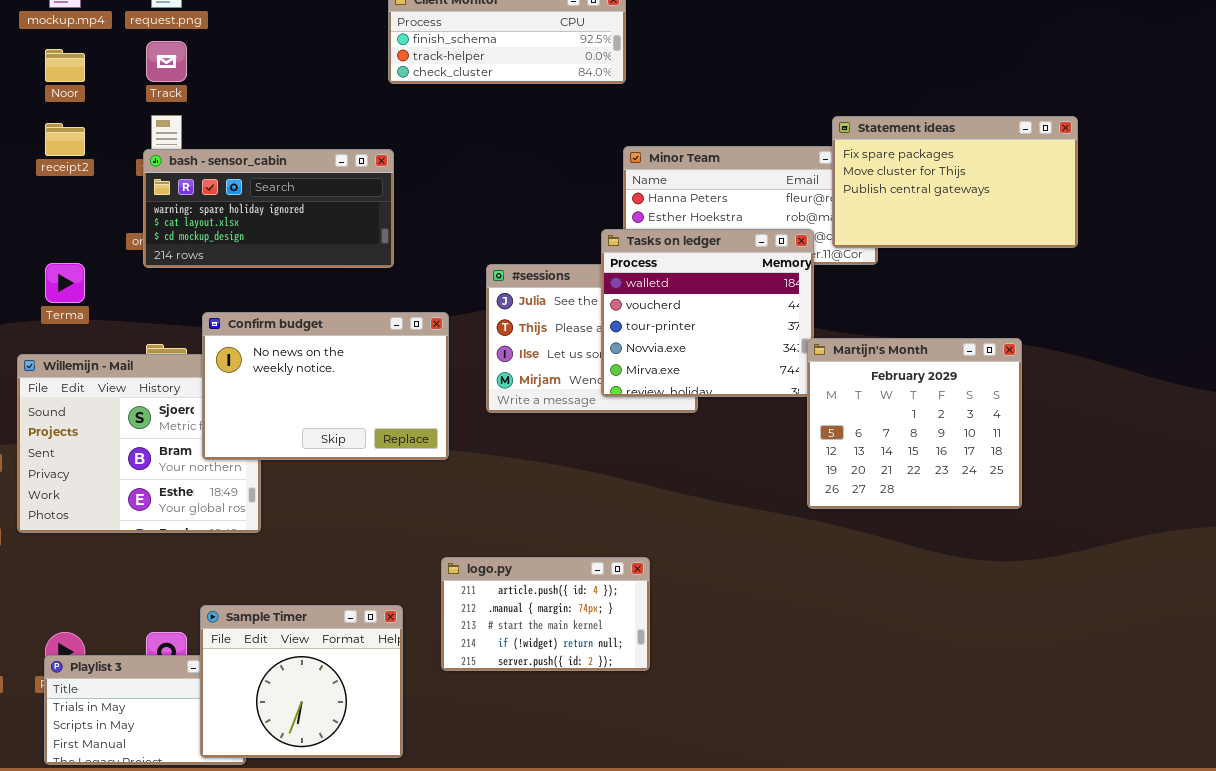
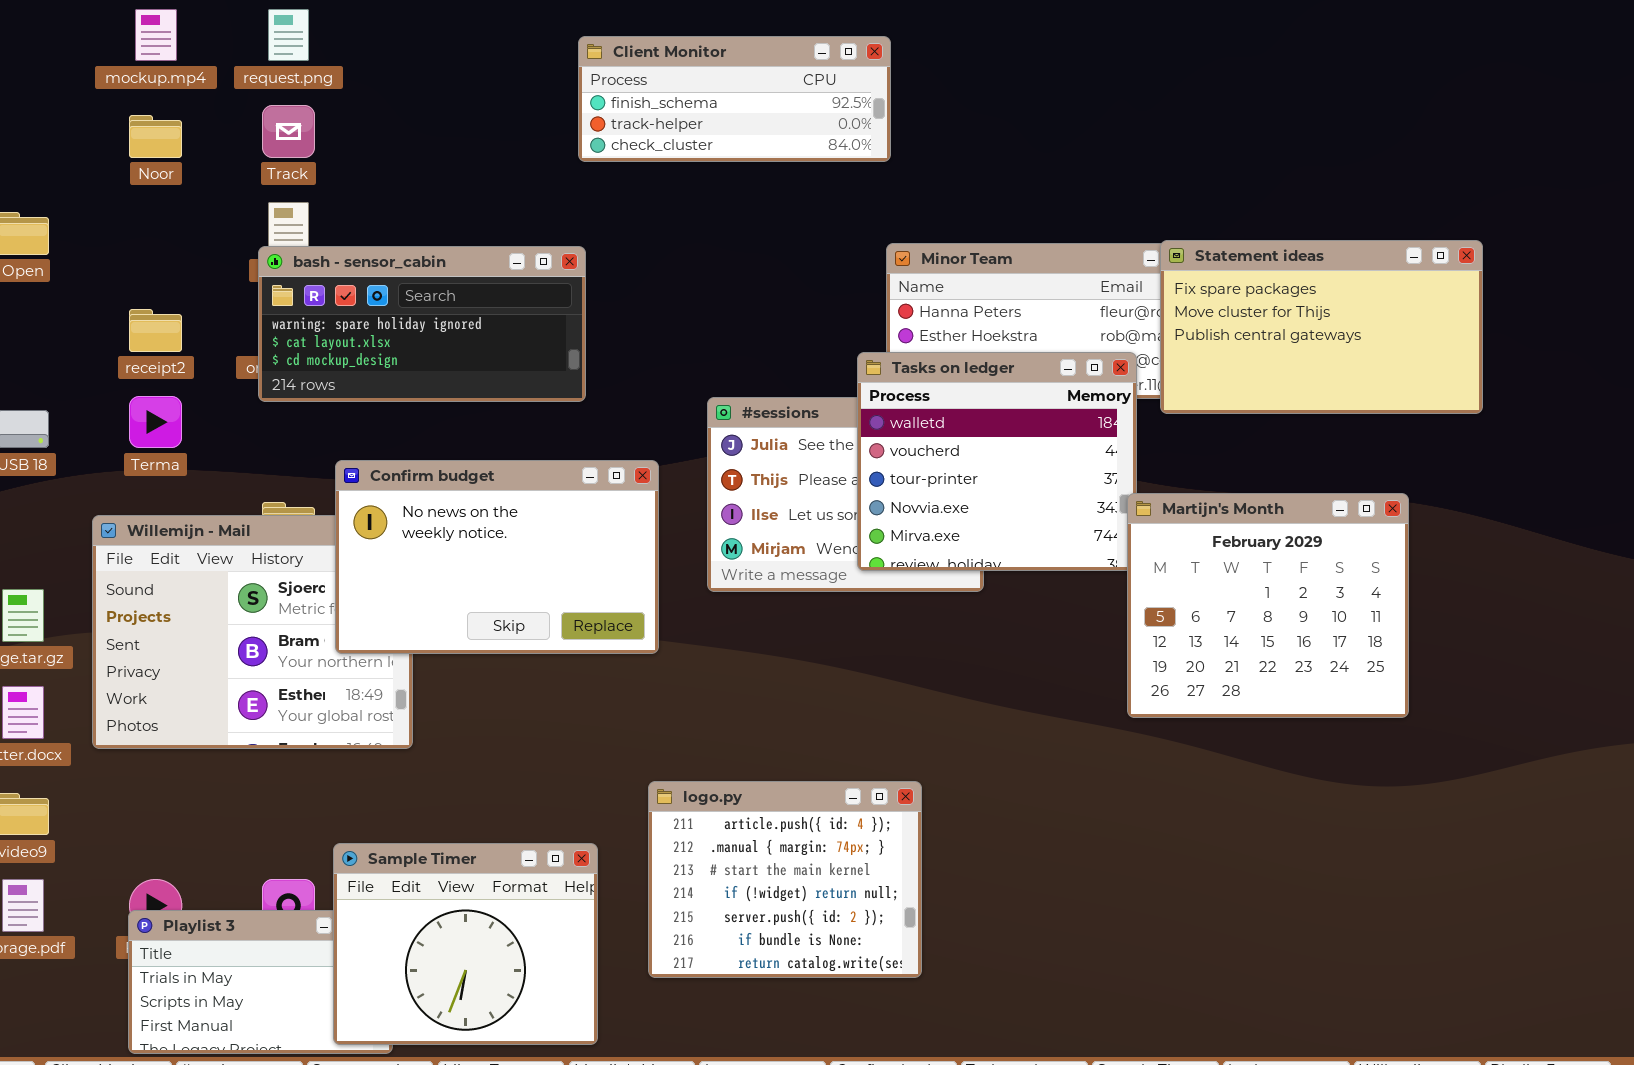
Statement ideas: [832,116,1078,248] -> [1160,240,1483,414], moved
receipt2: [45,123,85,156] -> [129,309,182,352], moved
logo.py: [441,557,650,671] -> [648,781,922,978], resized

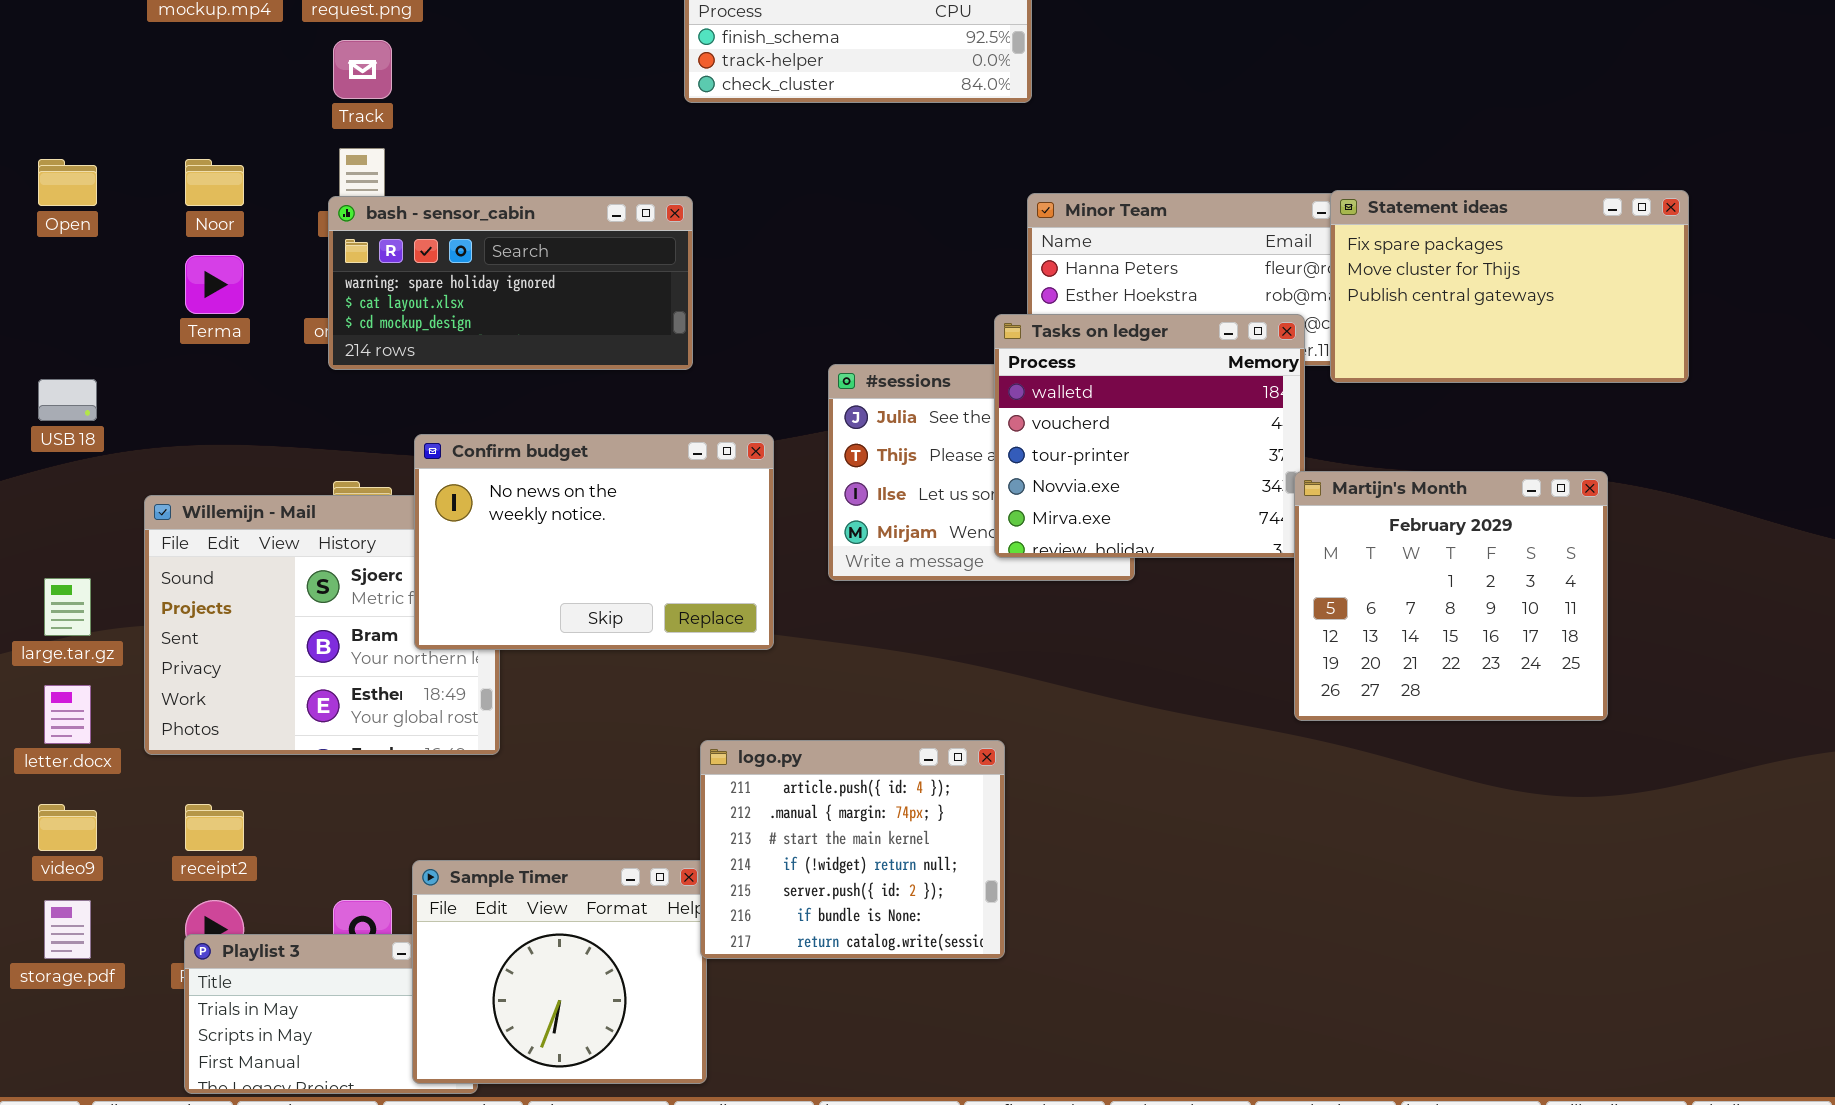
Noor: [129,115,182,158] -> [185,159,244,206], moved
receipt2: [129,309,182,352] -> [185,804,244,851], moved
Terma: [129,396,182,448] -> [185,255,244,314], moved
logo.py: [648,781,922,978] -> [700,740,1005,959], moved

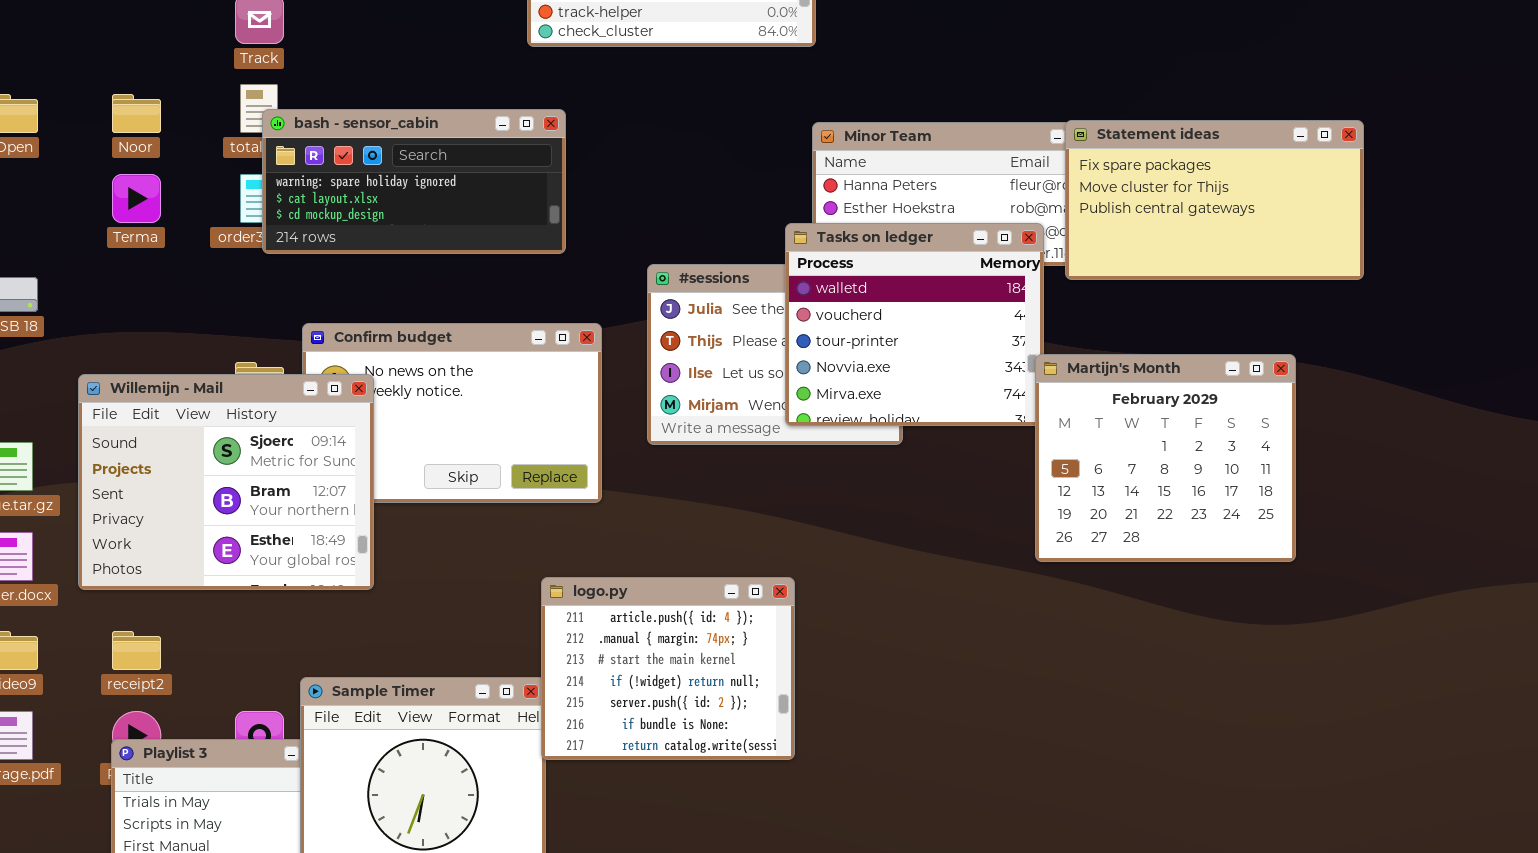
bash - sensor_cabin: [328,196,693,370] -> [262,109,566,254], moved
Willemijn - Mail: [144,495,500,755] -> [78,374,374,590], raised

